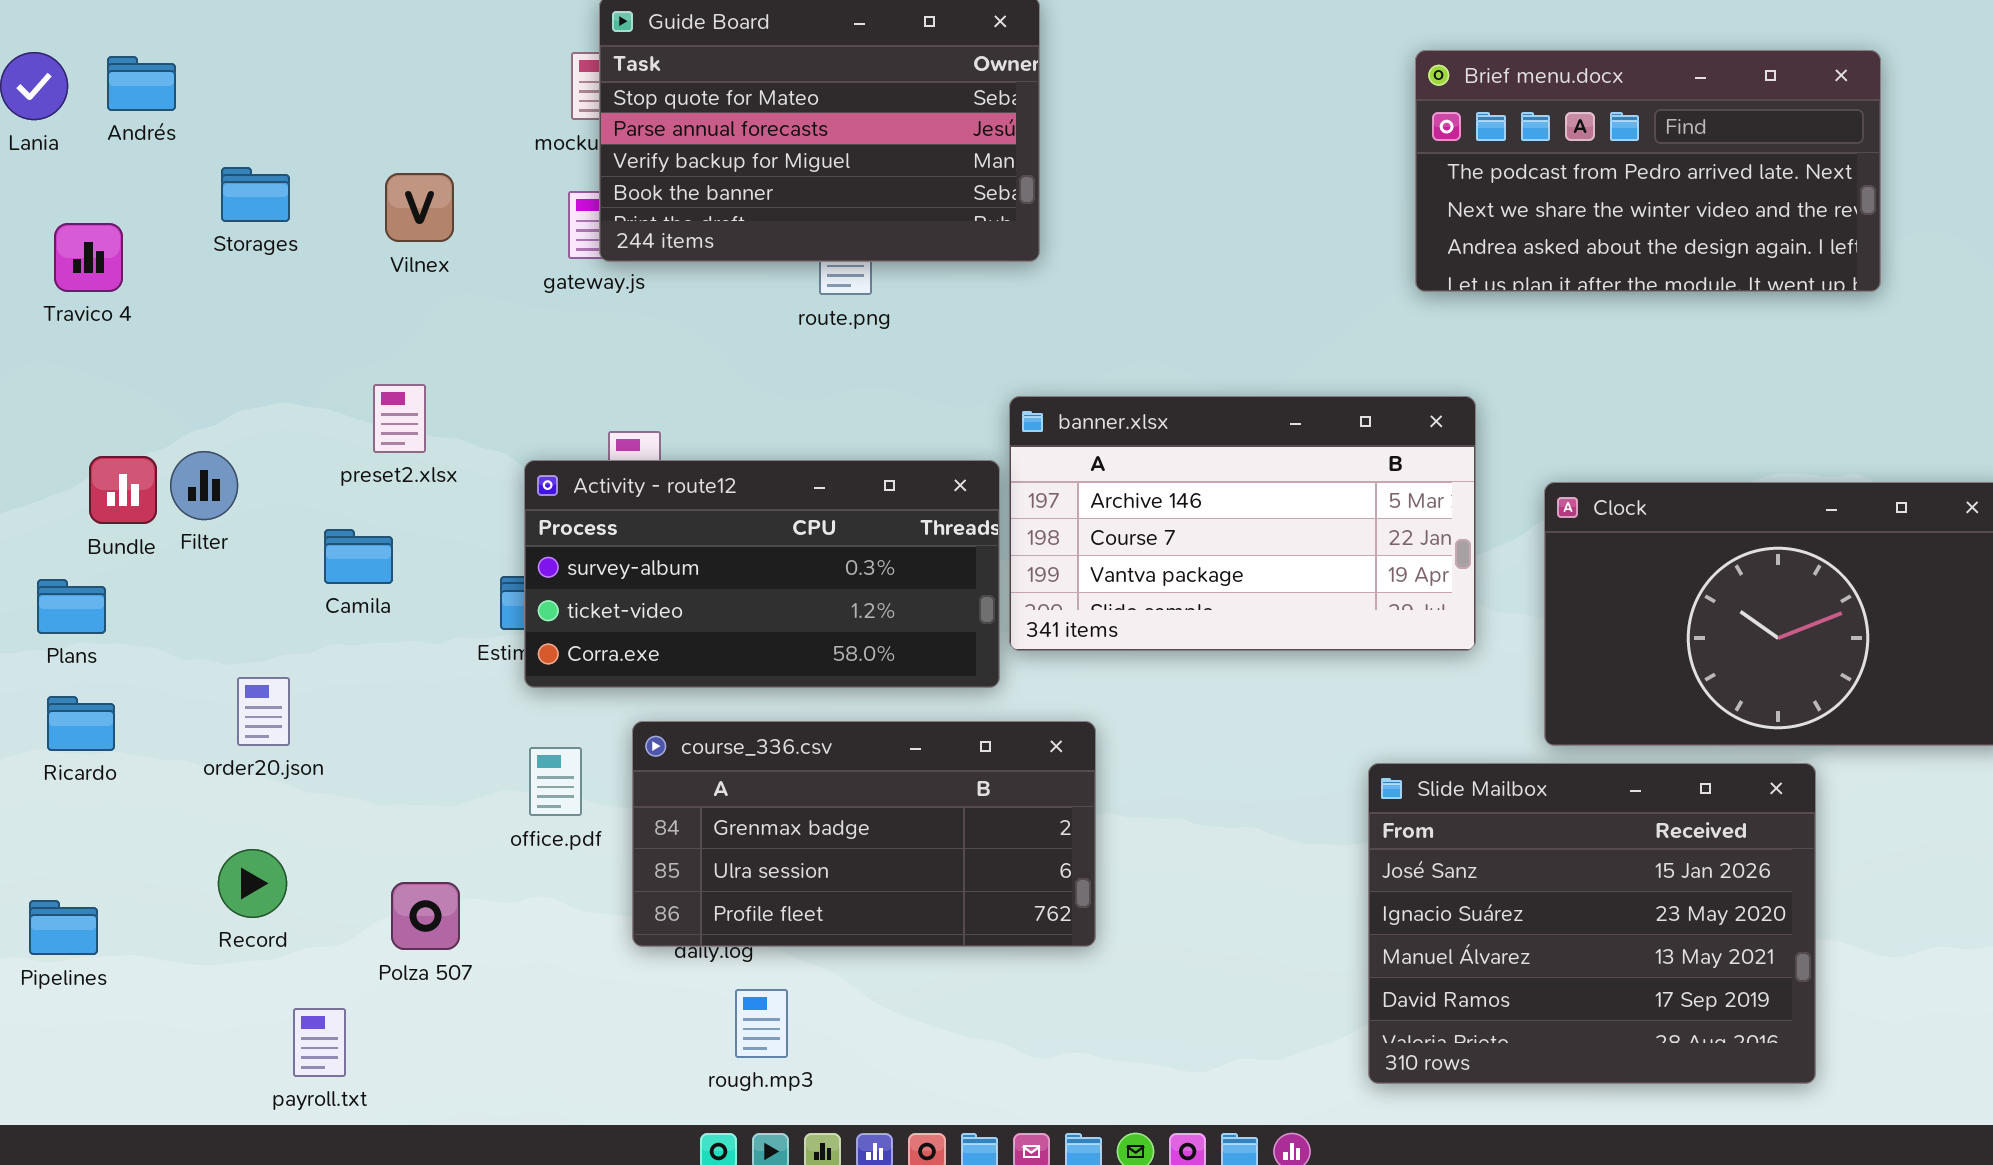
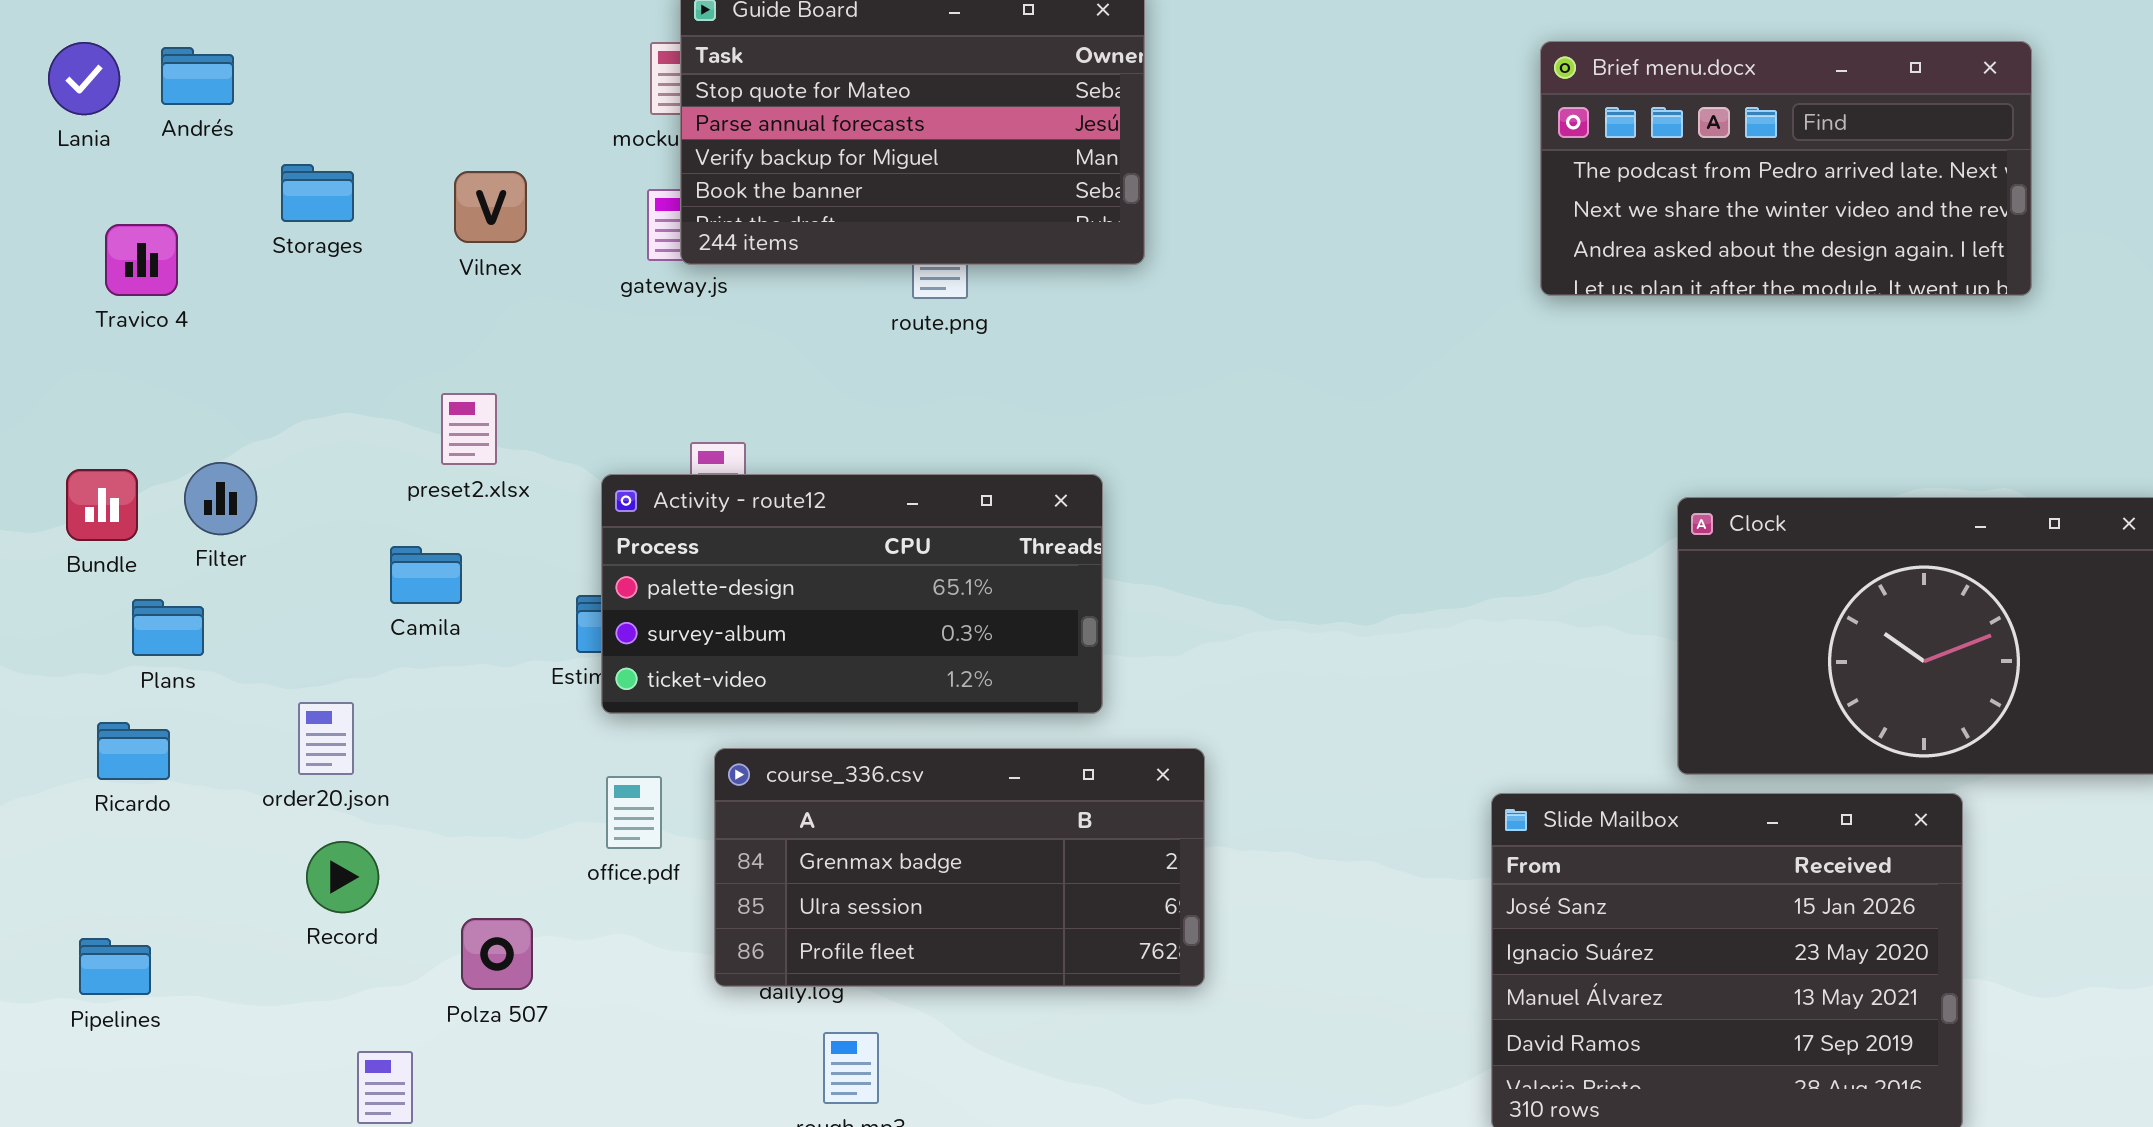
banner.xlsx: [1009,396,1476,651] -> none, closed
Filter: [170,451,238,520] -> [184,462,257,535], moved
Bundle: [89,456,157,524] -> [66,469,138,541], moved
Activity - route12: [524,460,1000,688] -> [601,474,1103,714], scrolled up 1 row
Plans: [37,579,106,634] -> [132,599,204,656], moved
Record: [218,849,287,918] -> [306,841,379,913], moved

